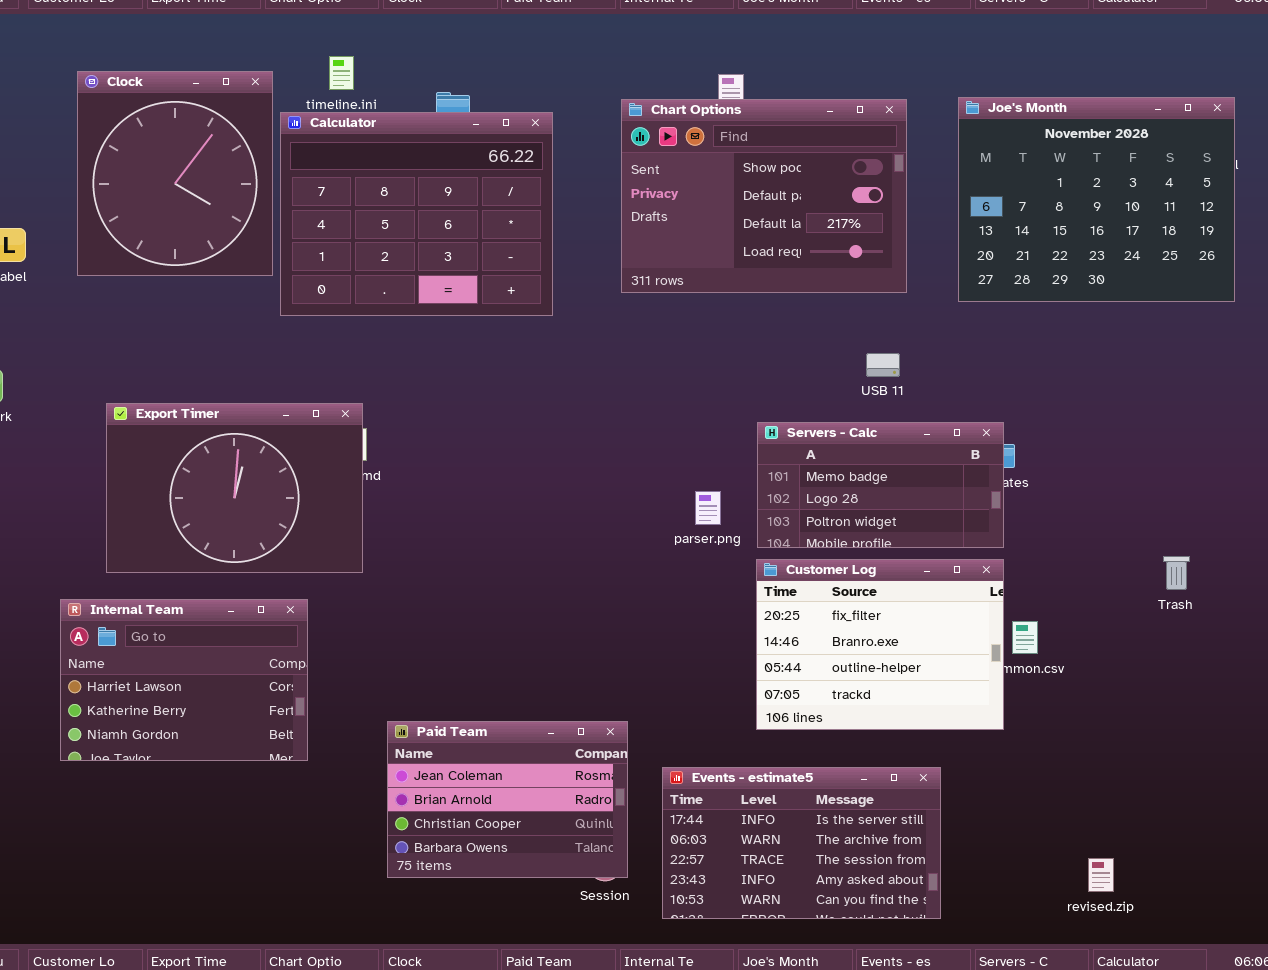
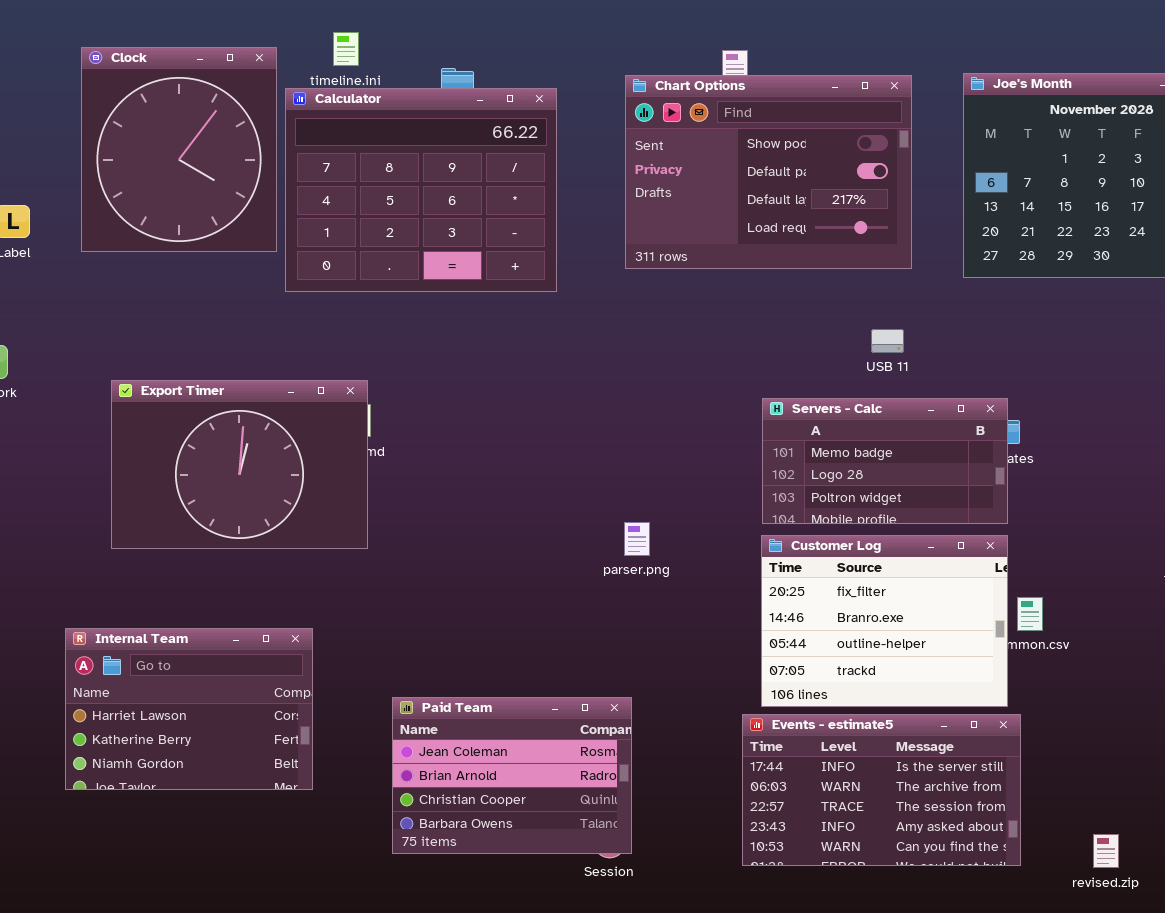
parser.png: [695,491,721,525] -> [624,522,650,556], moved
Internal Team: [60,599,308,761] -> [65,628,313,790], moved
Events - estimate5: [662,767,941,919] -> [742,714,1021,866], moved

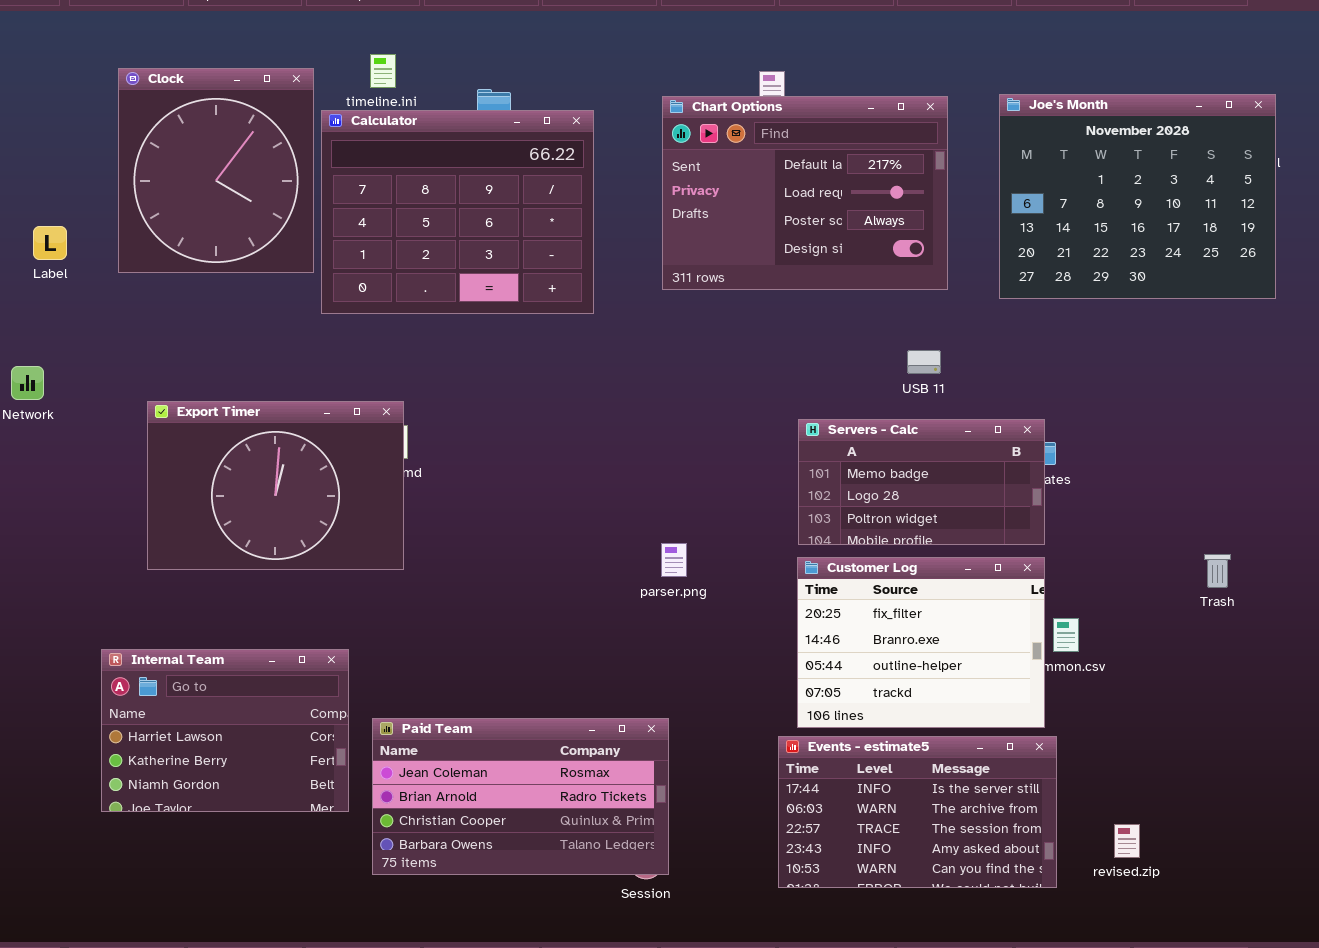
Chart Options: [625,75,912,269] -> [662,96,948,290], scrolled down 2 rows
Paid Team: [392,697,632,854] -> [372,718,669,875], resized
revised.zip: [1093,834,1119,868] -> [1114,824,1140,858], moved

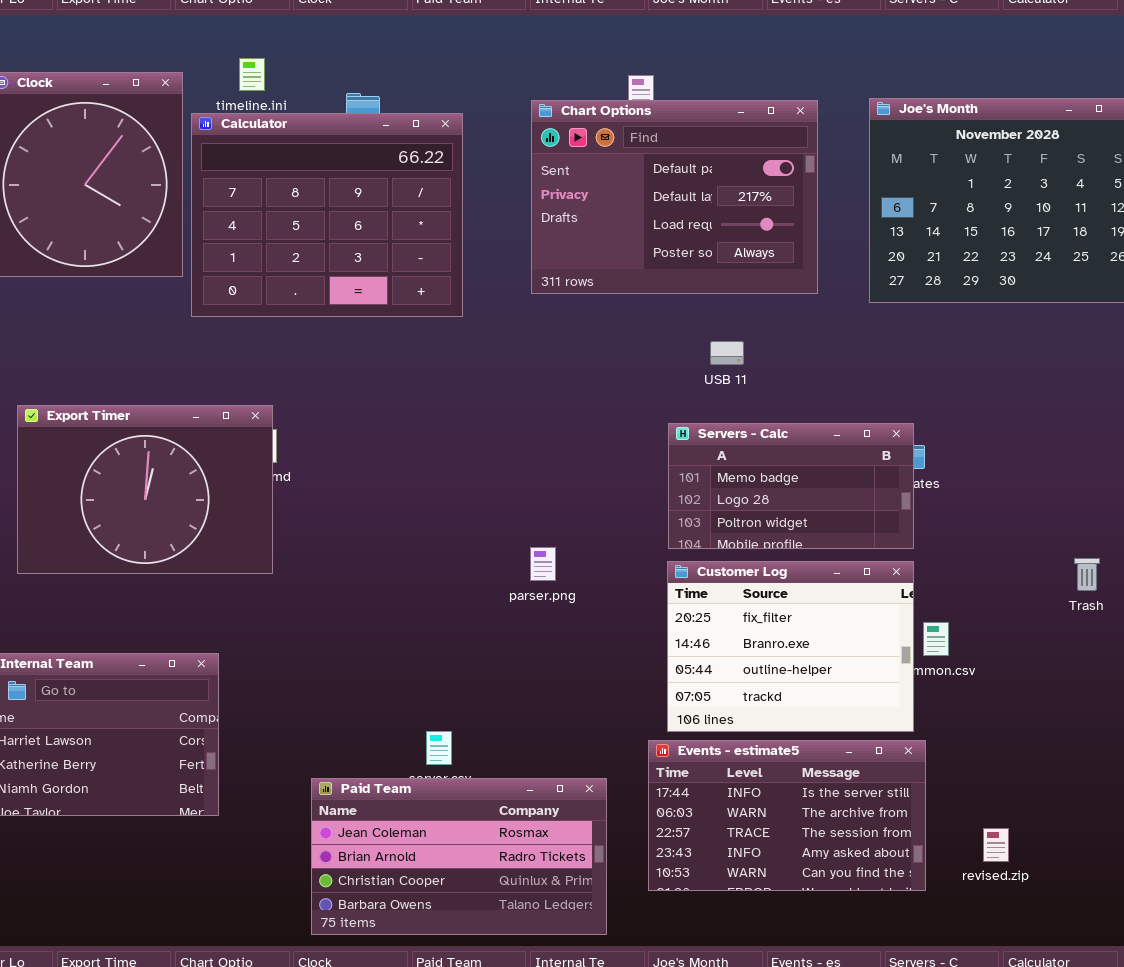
Chart Options: [662,96,948,290] -> [531,100,818,294], scrolled up 1 row
USB 11: [907,350,941,374] -> [710,341,744,365], moved
Paid Team: [372,718,669,875] -> [311,778,607,935], moved

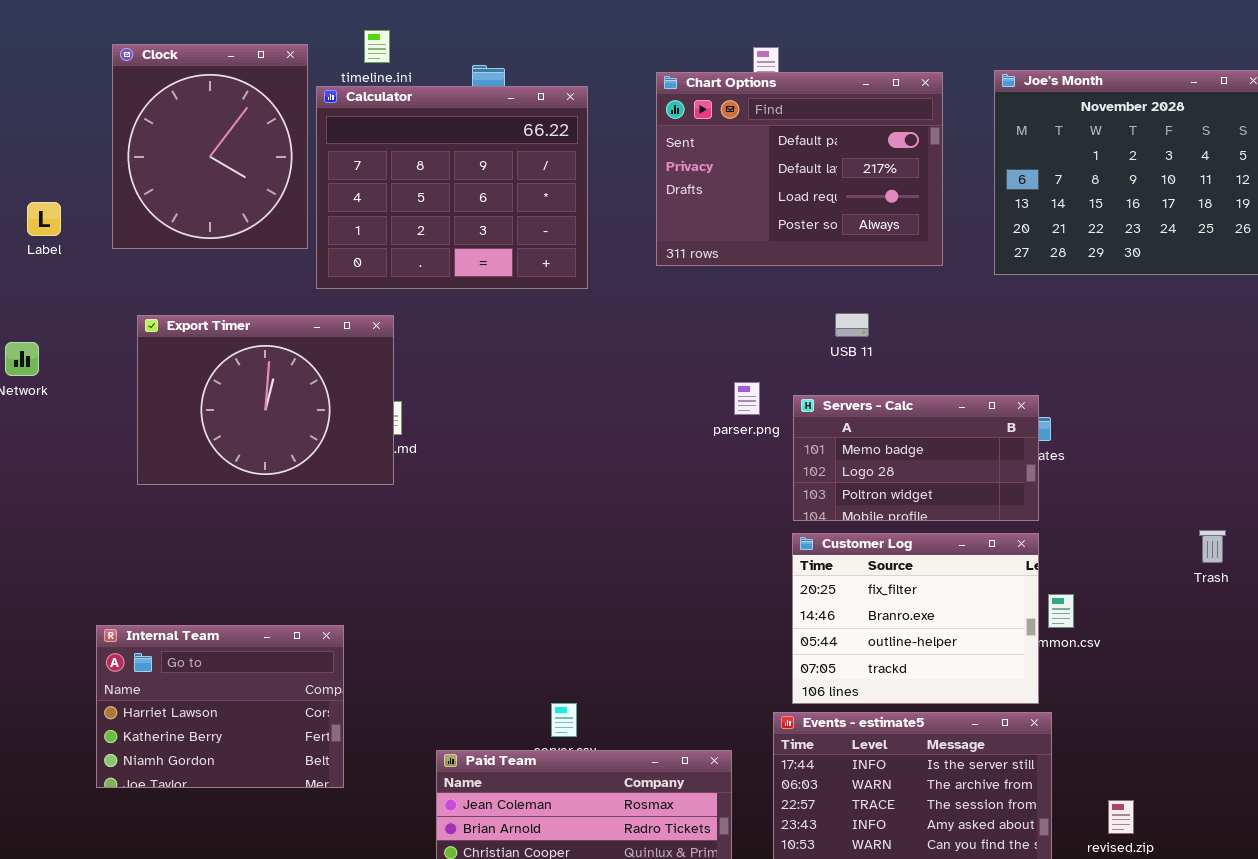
Export Timer: [17,405,273,574] -> [137,315,394,485], moved
parser.png: [530,547,556,581] -> [734,382,760,415], moved

